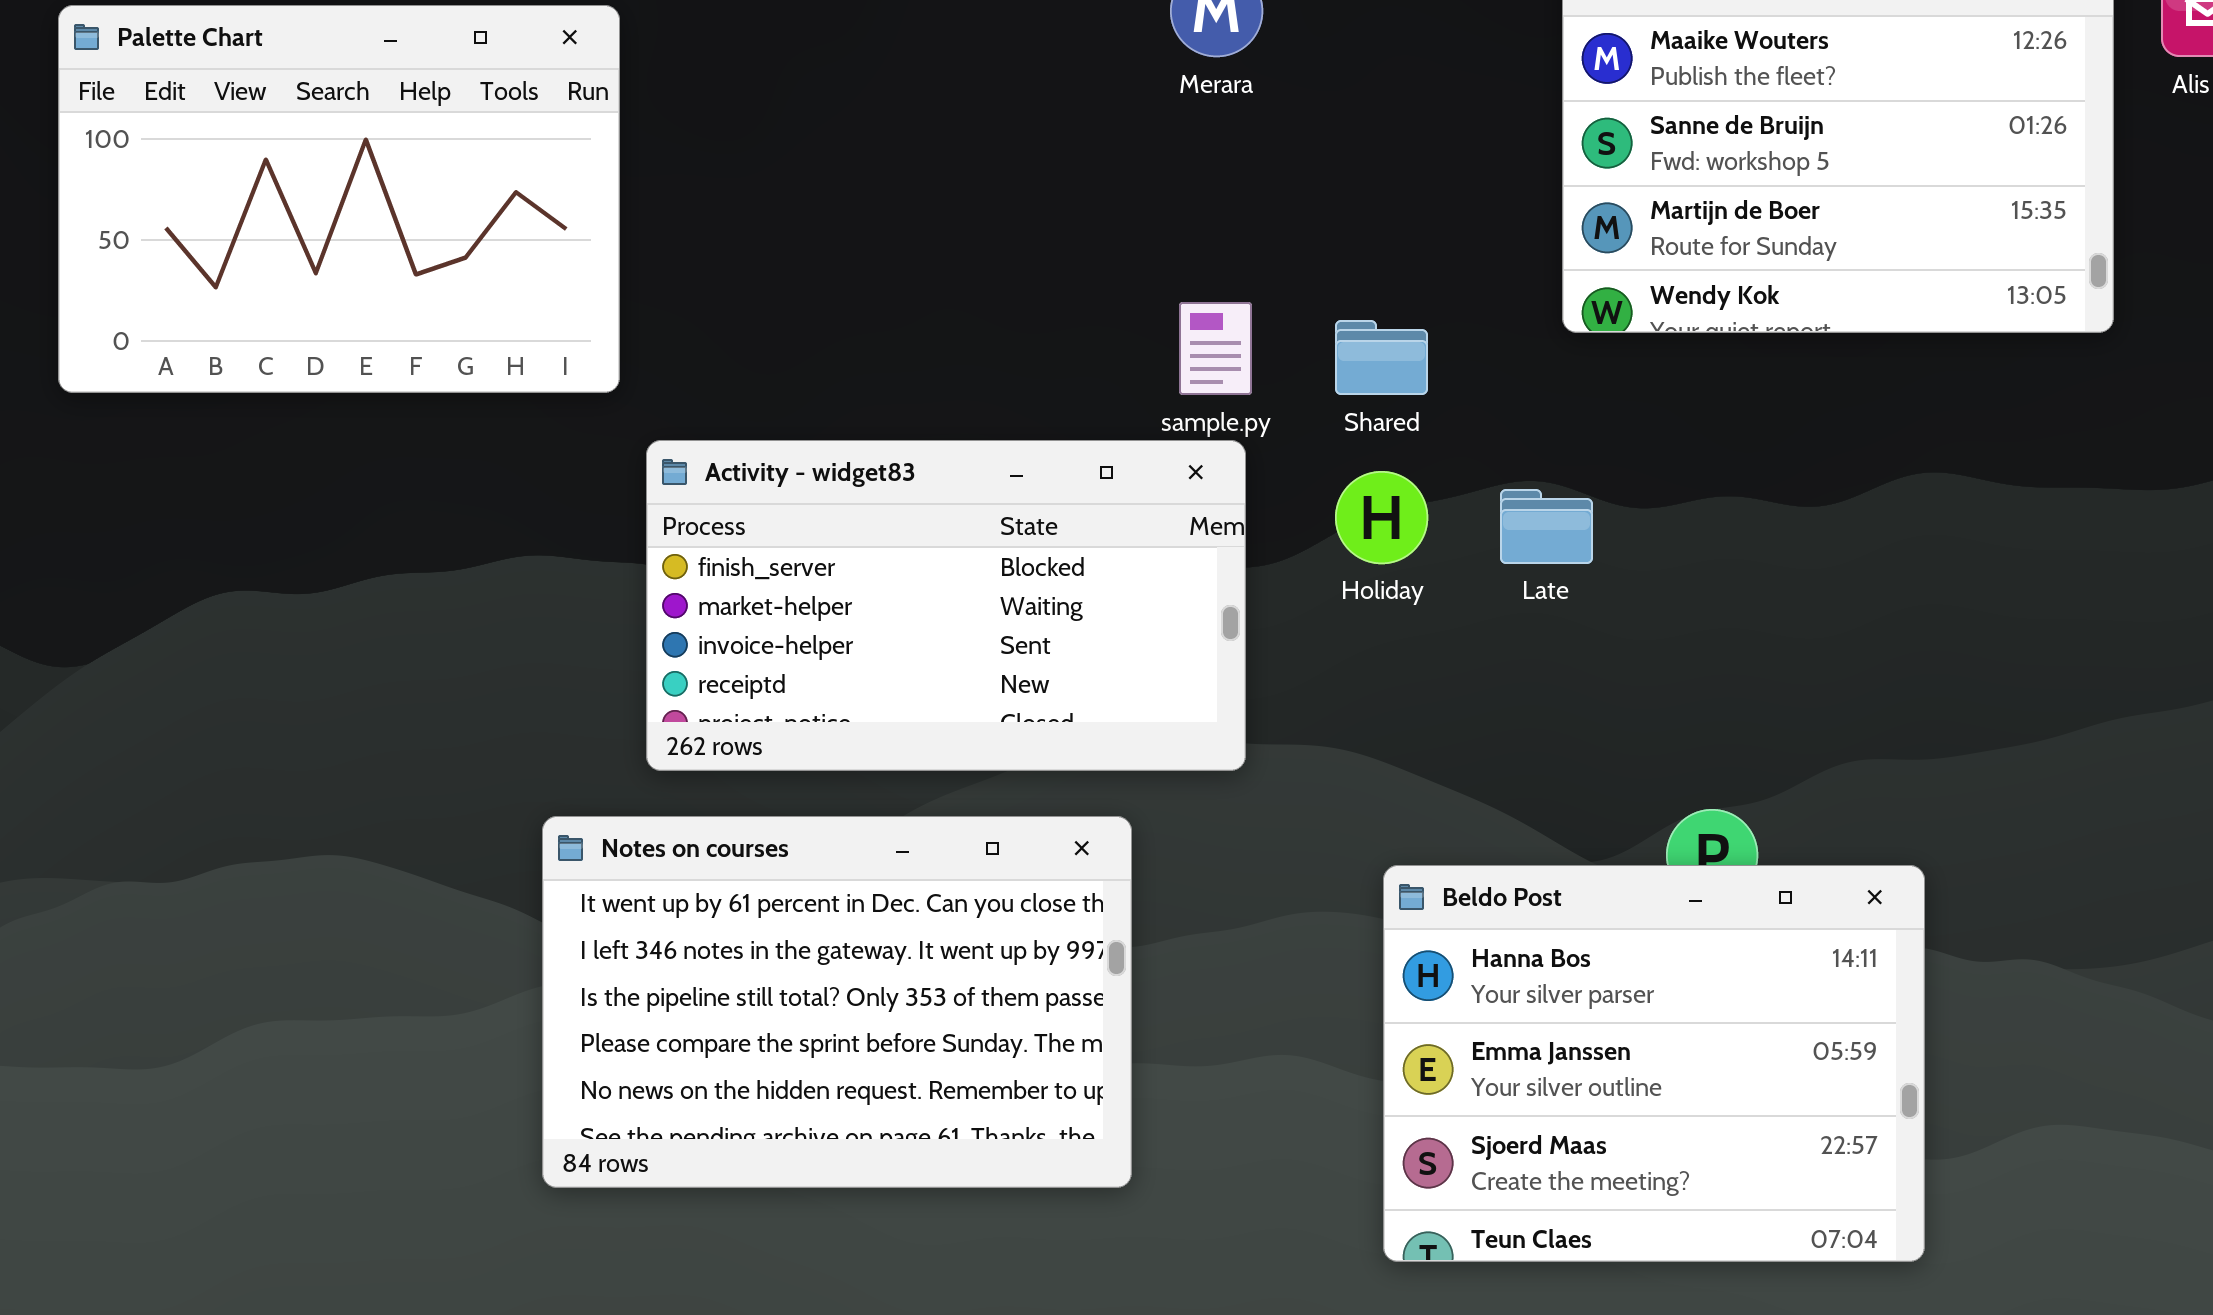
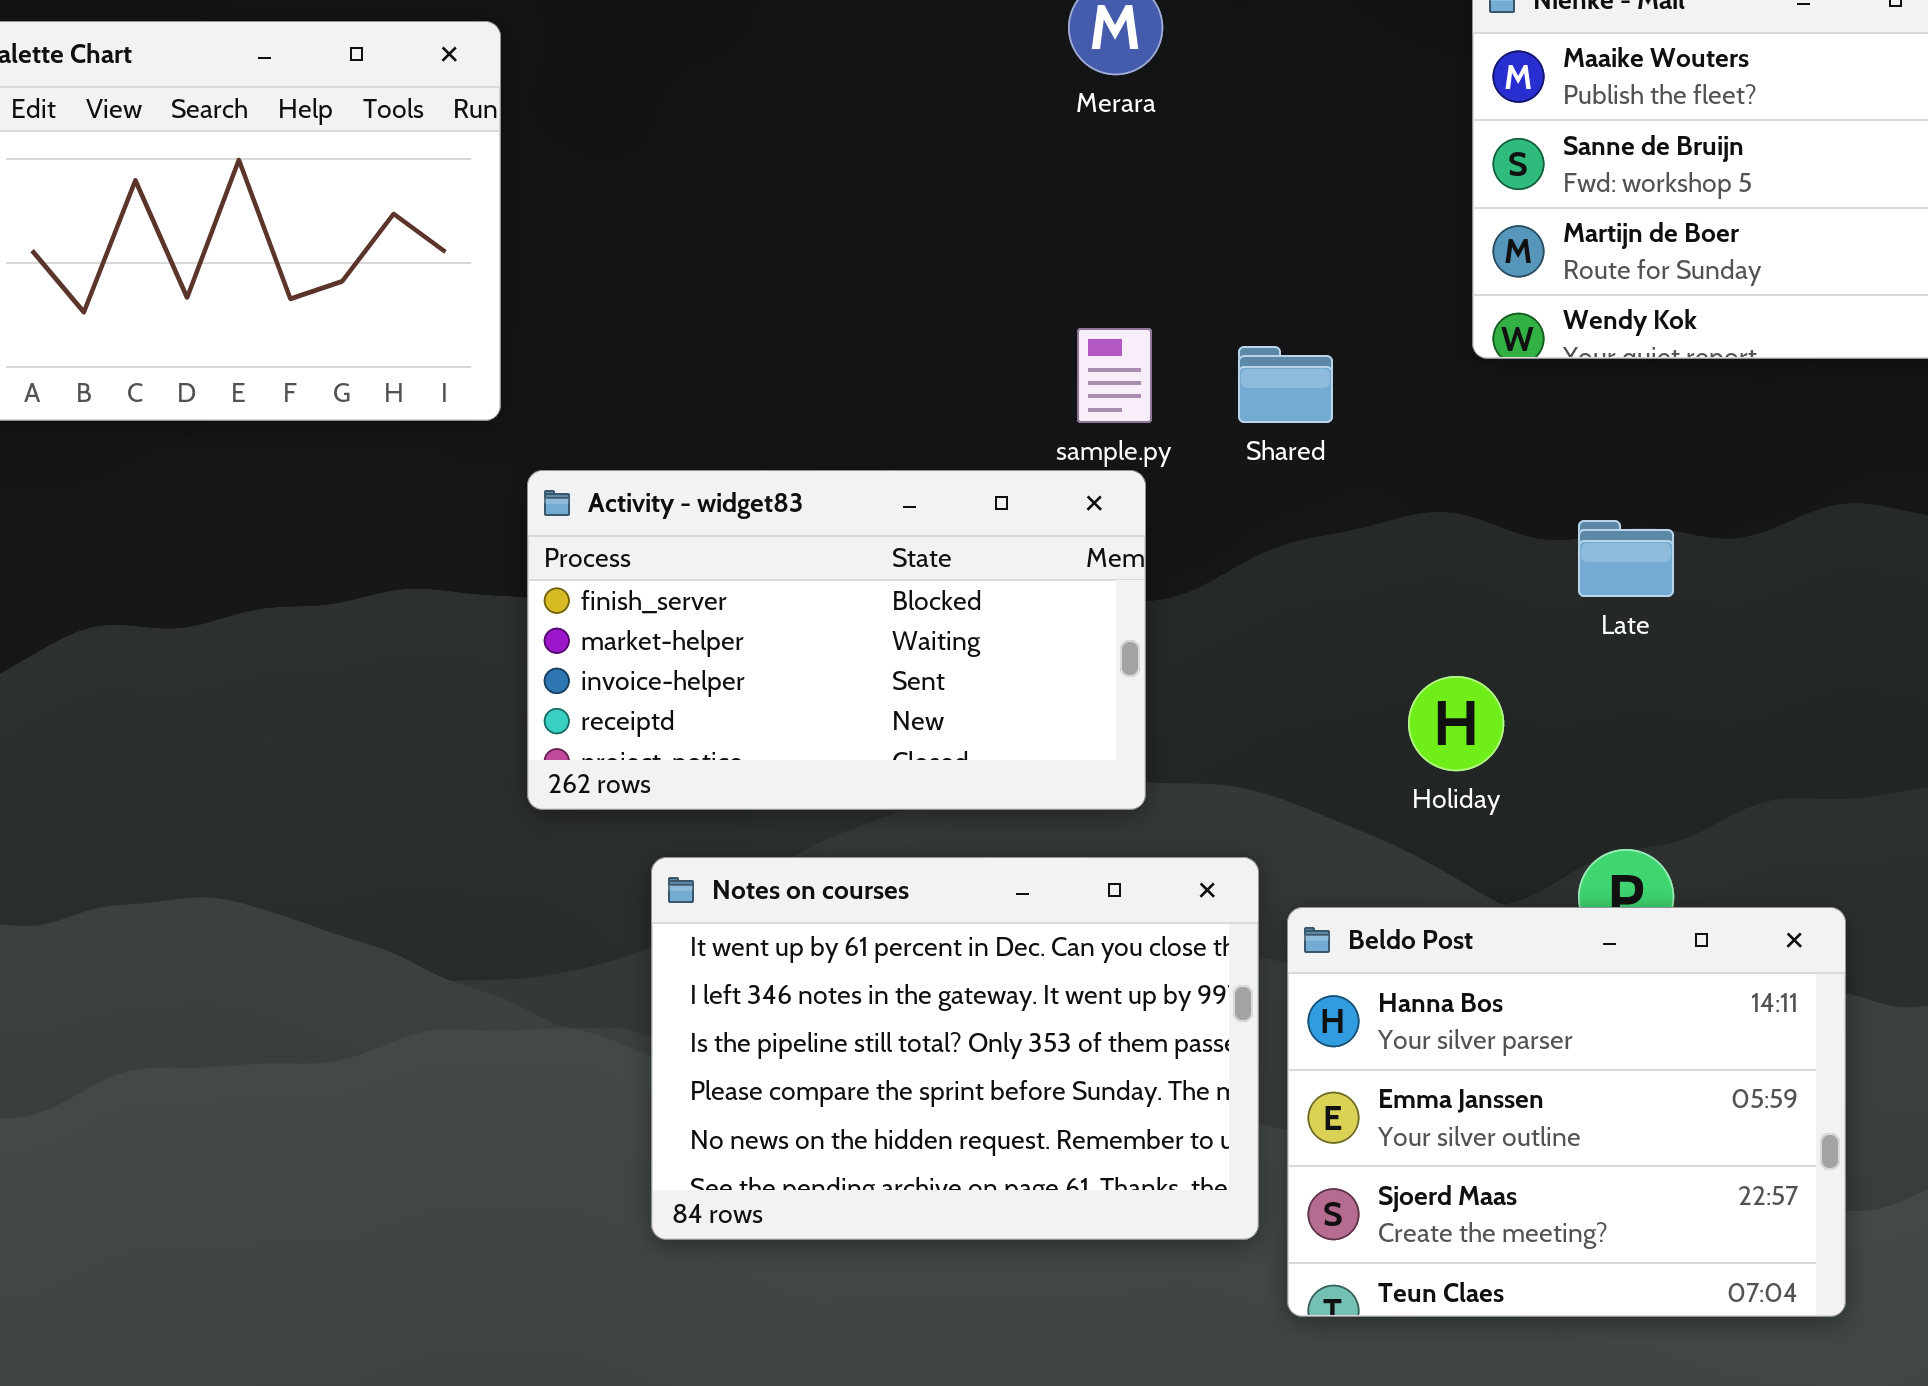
Holiday: [1335,471,1428,564] -> [1408,676,1504,771], moved
Late: [1500,489,1593,564] -> [1578,520,1674,597], moved
Notes on courses: [542,816,1132,1188] -> [651,857,1259,1240], moved

